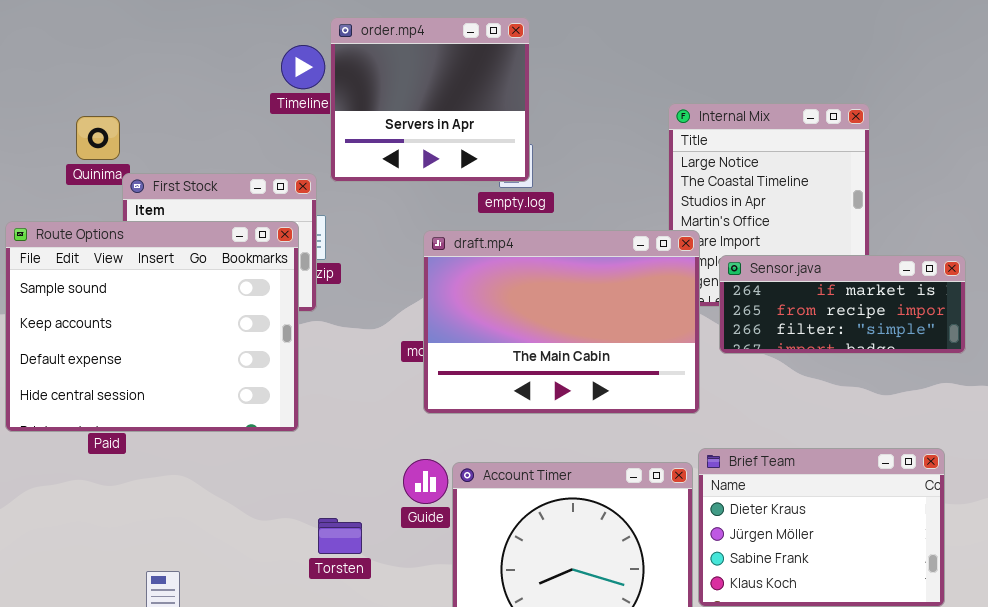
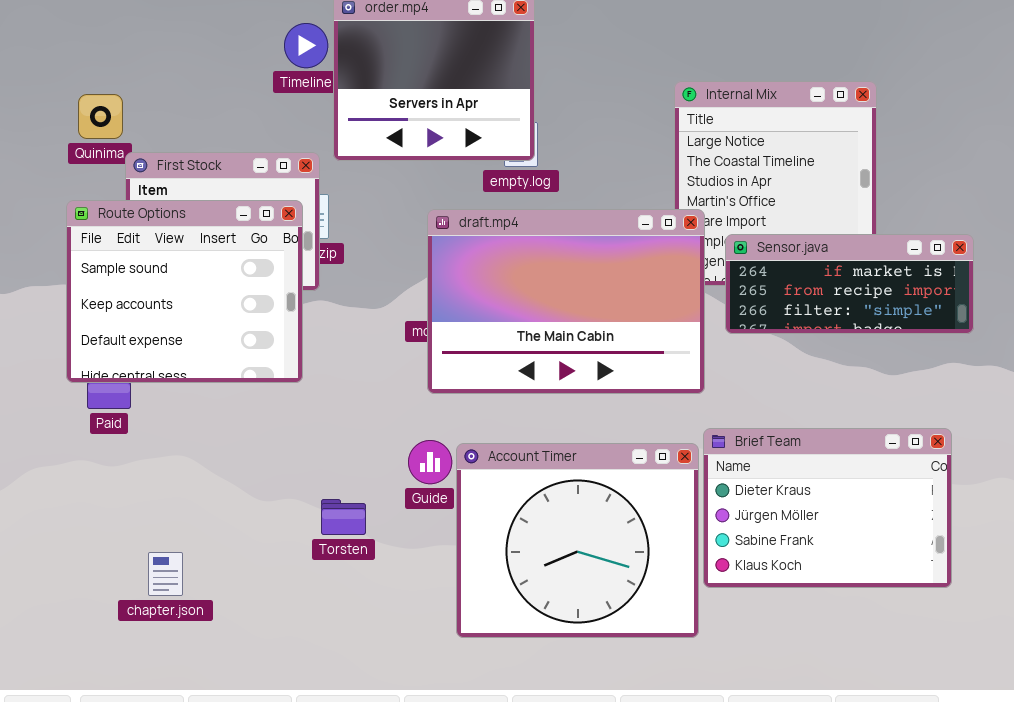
Route Options: [5,221,299,432] -> [66,200,303,383], resized

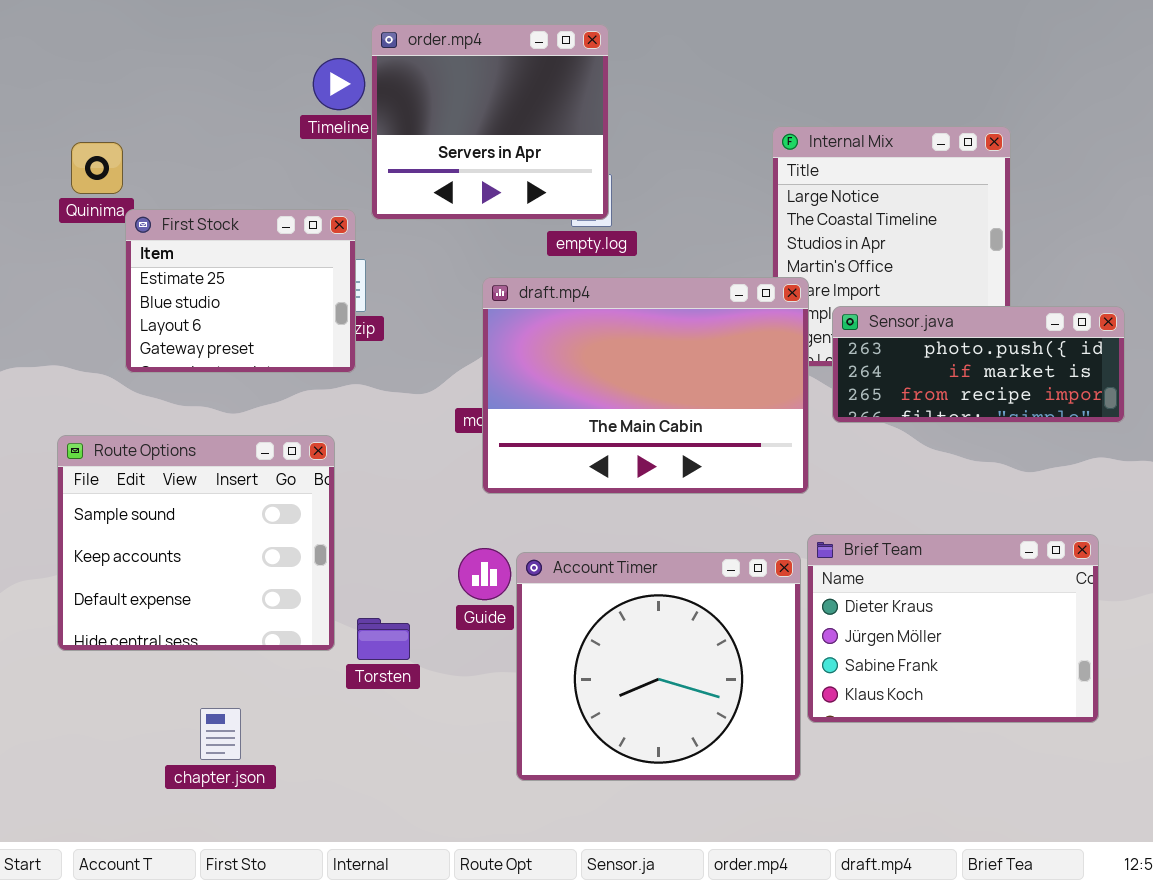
Route Options: [66,200,303,383] -> [57,435,335,651], moved
Sensor.java: [725,234,974,334] -> [832,306,1125,423], scrolled up 1 row
chapter.json: [148,552,183,596] -> [200,708,241,760], moved

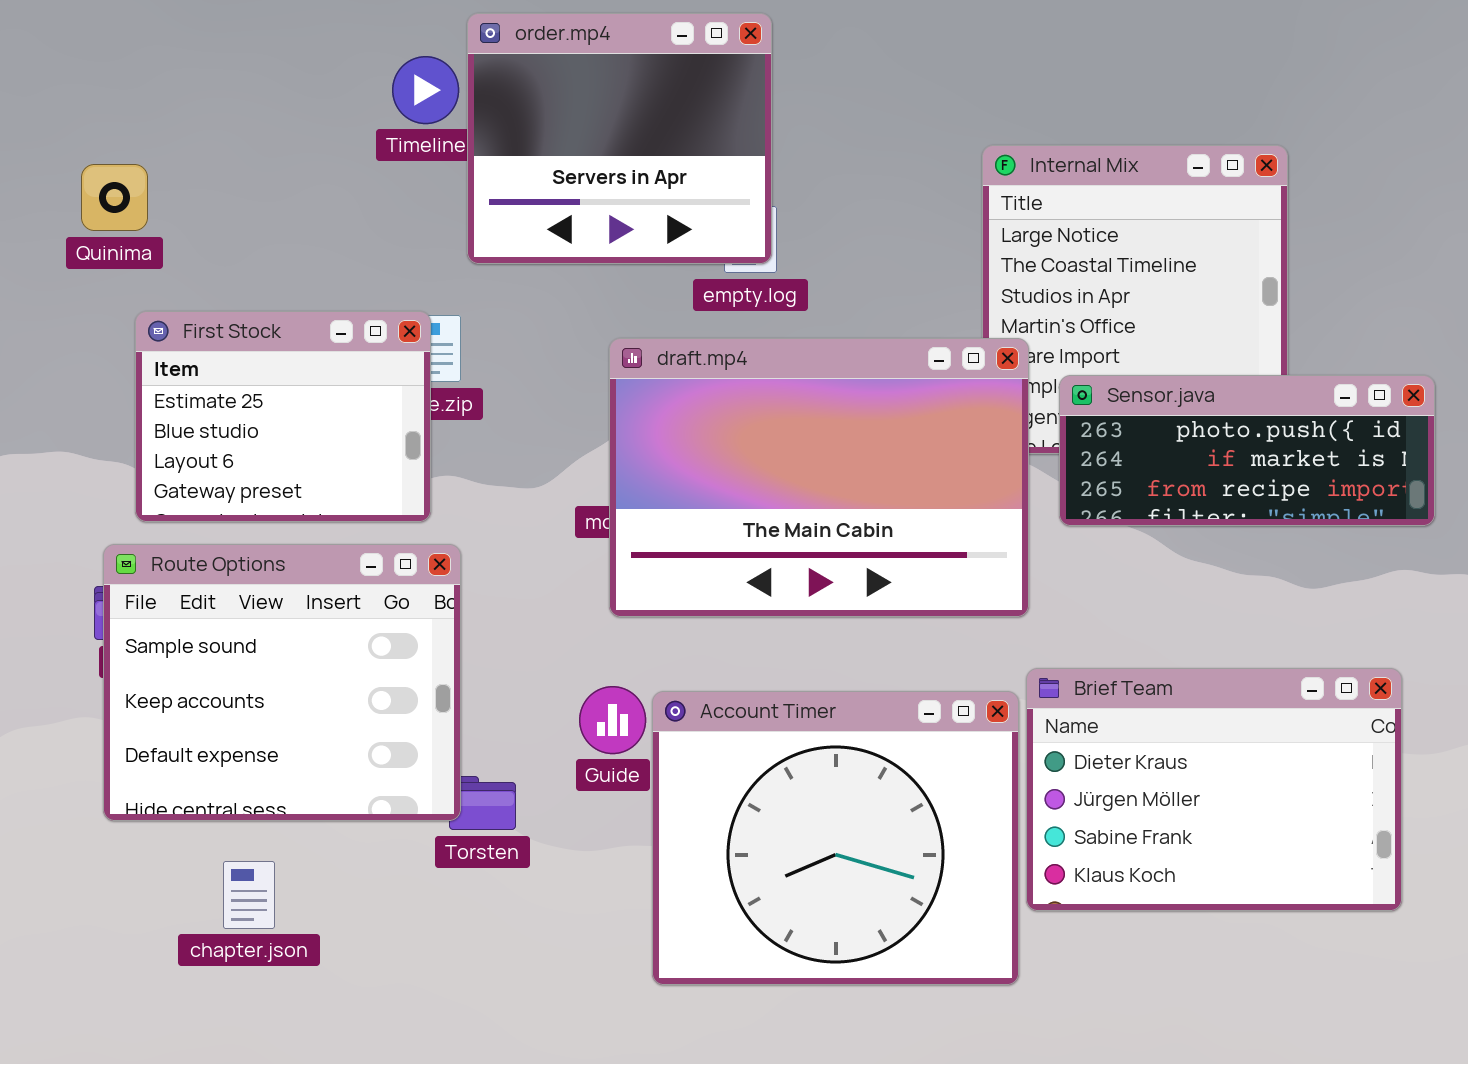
First Stock: [125,209,356,373] -> [135,311,431,522], moved
Route Options: [57,435,335,651] -> [103,544,461,821], moved
chapter.json: [200,708,241,760] -> [223,861,275,929], moved

